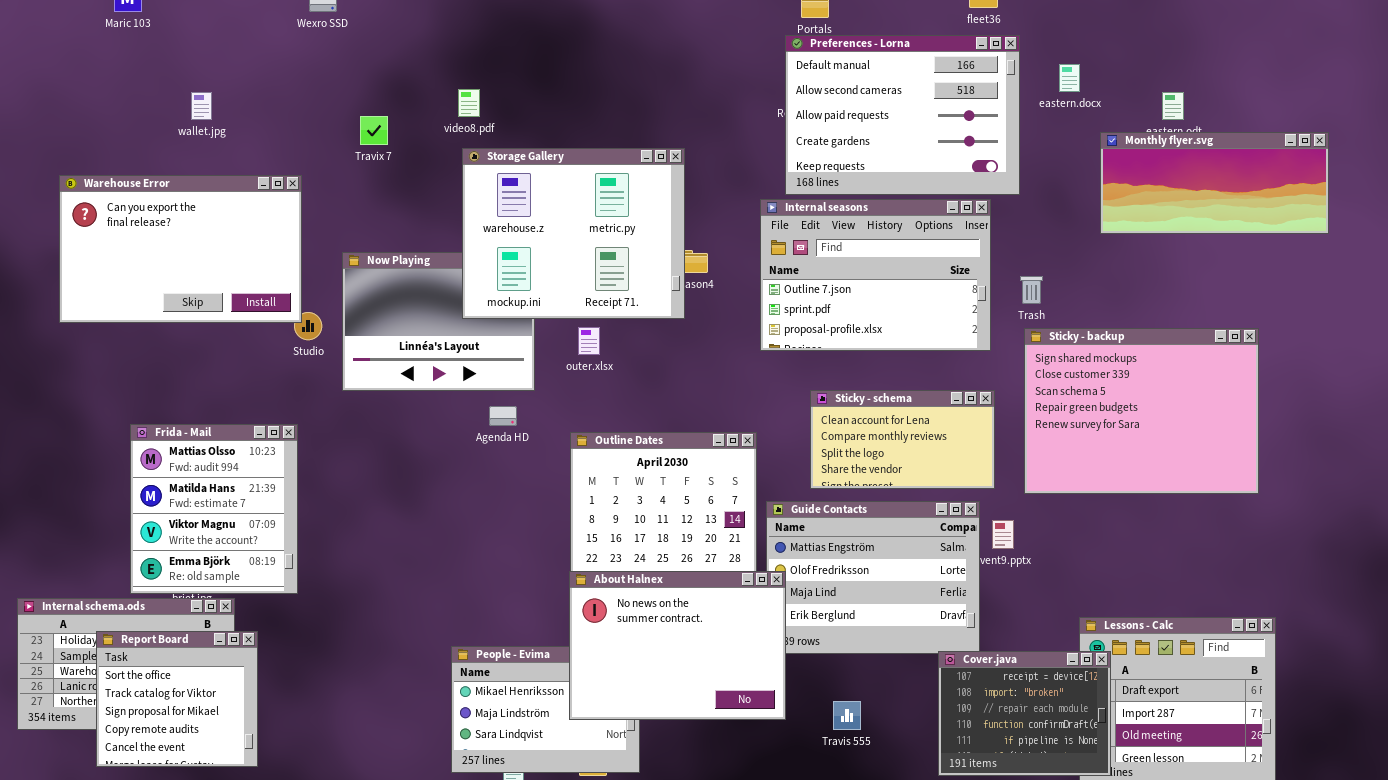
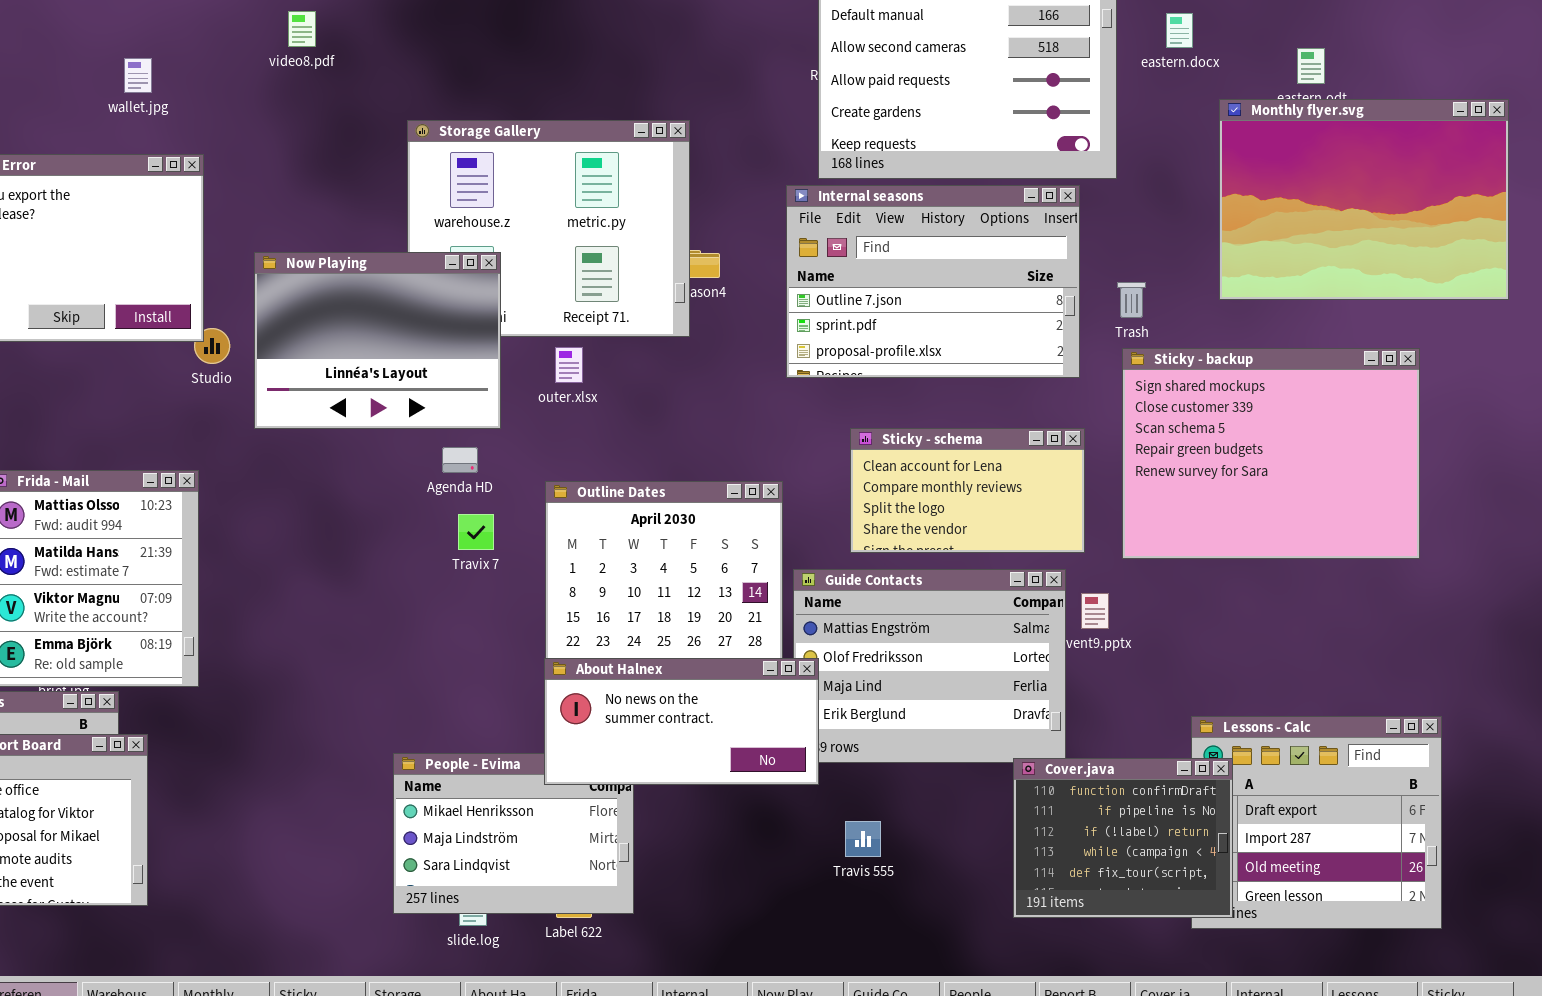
video8.pdf: [458,89,480,117] -> [288,11,316,47], moved
wallet.jpg: [191,92,212,120] -> [124,58,152,93], moved
Travix 7: [360,116,388,145] -> [458,514,494,550], moved
Monthly flyer.svg: [1100,132,1329,234] -> [1219,99,1509,300], resized
Now Playing: [342,252,535,391] -> [254,252,501,429], raised
About Halnex: [569,571,786,720] -> [544,658,819,785], resized
Cover.java: [938,651,1111,776] -> [1013,758,1233,918], scrolled down 3 rows
Travis 555: [833,701,861,730] -> [845,821,881,857], moved

